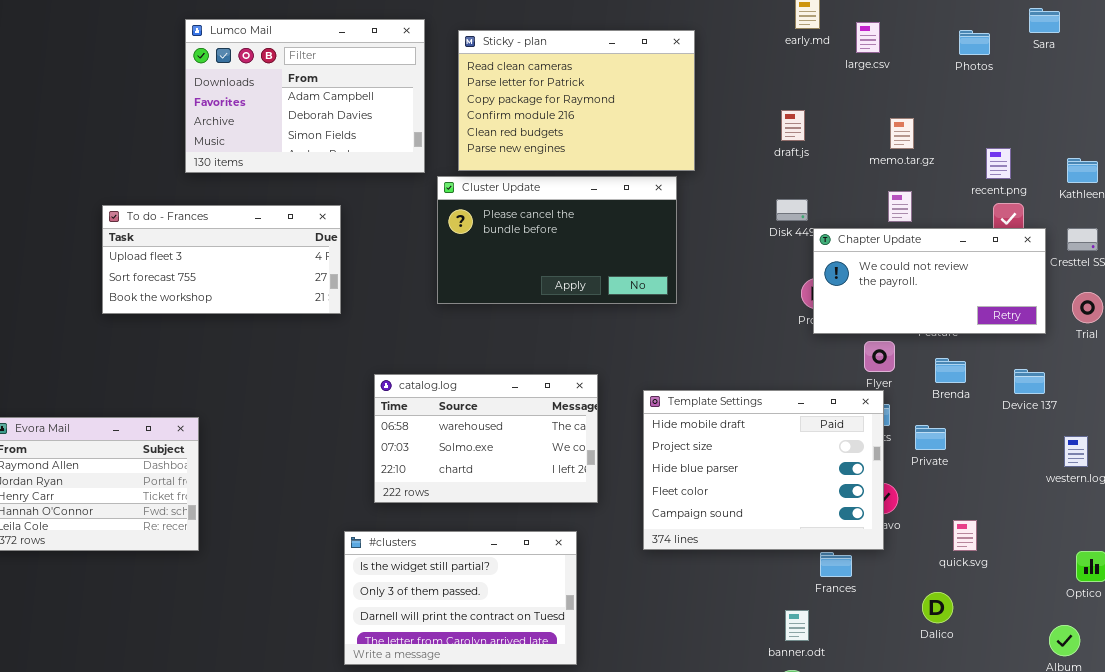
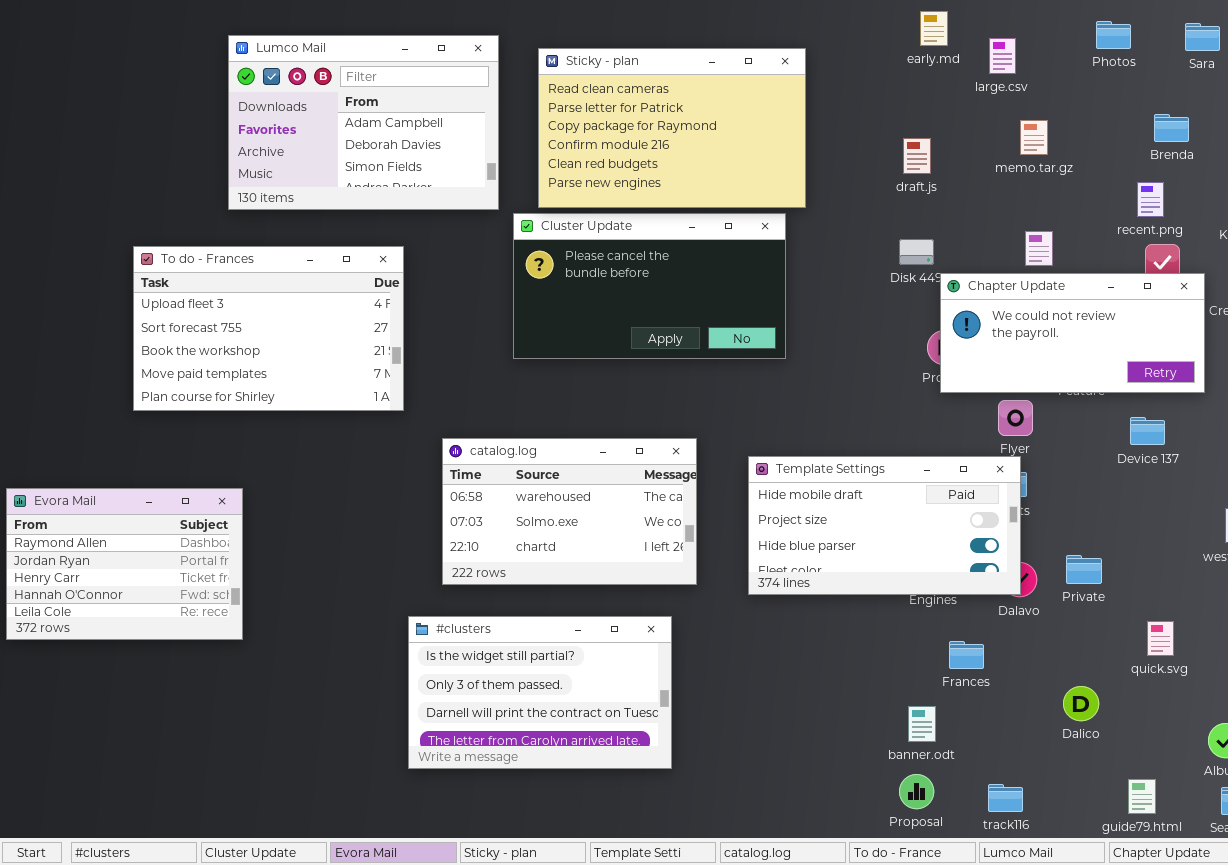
Photos: [959,30,990,55] -> [1096,21,1131,49], moved
memo.tar.gz: [890,118,914,149] -> [1020,120,1048,155], moved
To do - Frances: [102,205,341,314] -> [133,246,404,411], resized
Brenda: [935,358,966,383] -> [1154,114,1189,142], moved
Device 137: [1014,369,1045,394] -> [1130,417,1165,445], moved
Template Settings: [643,390,884,550] -> [748,456,1021,595], resized
Private: [915,425,946,450] -> [1066,555,1102,584], moved
quick.svg: [953,520,977,551] -> [1147,621,1174,656], moved

